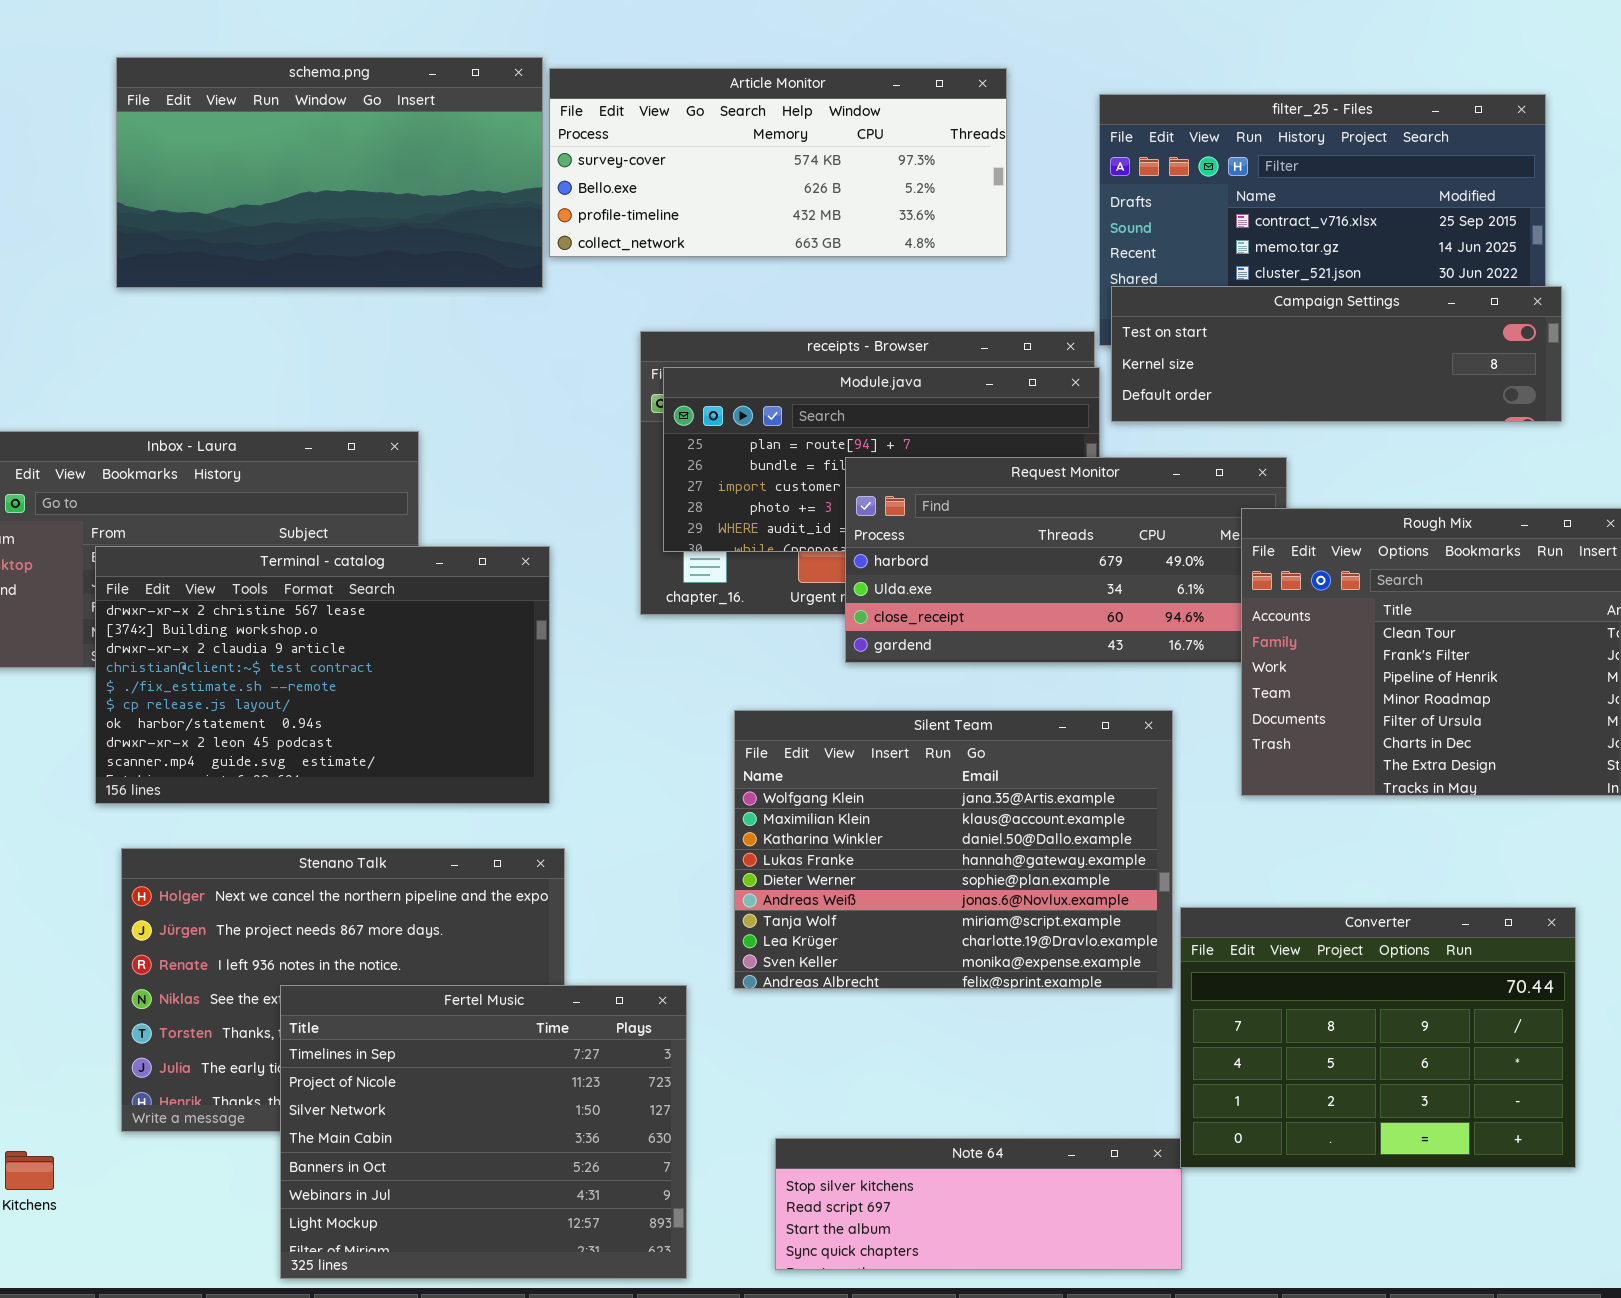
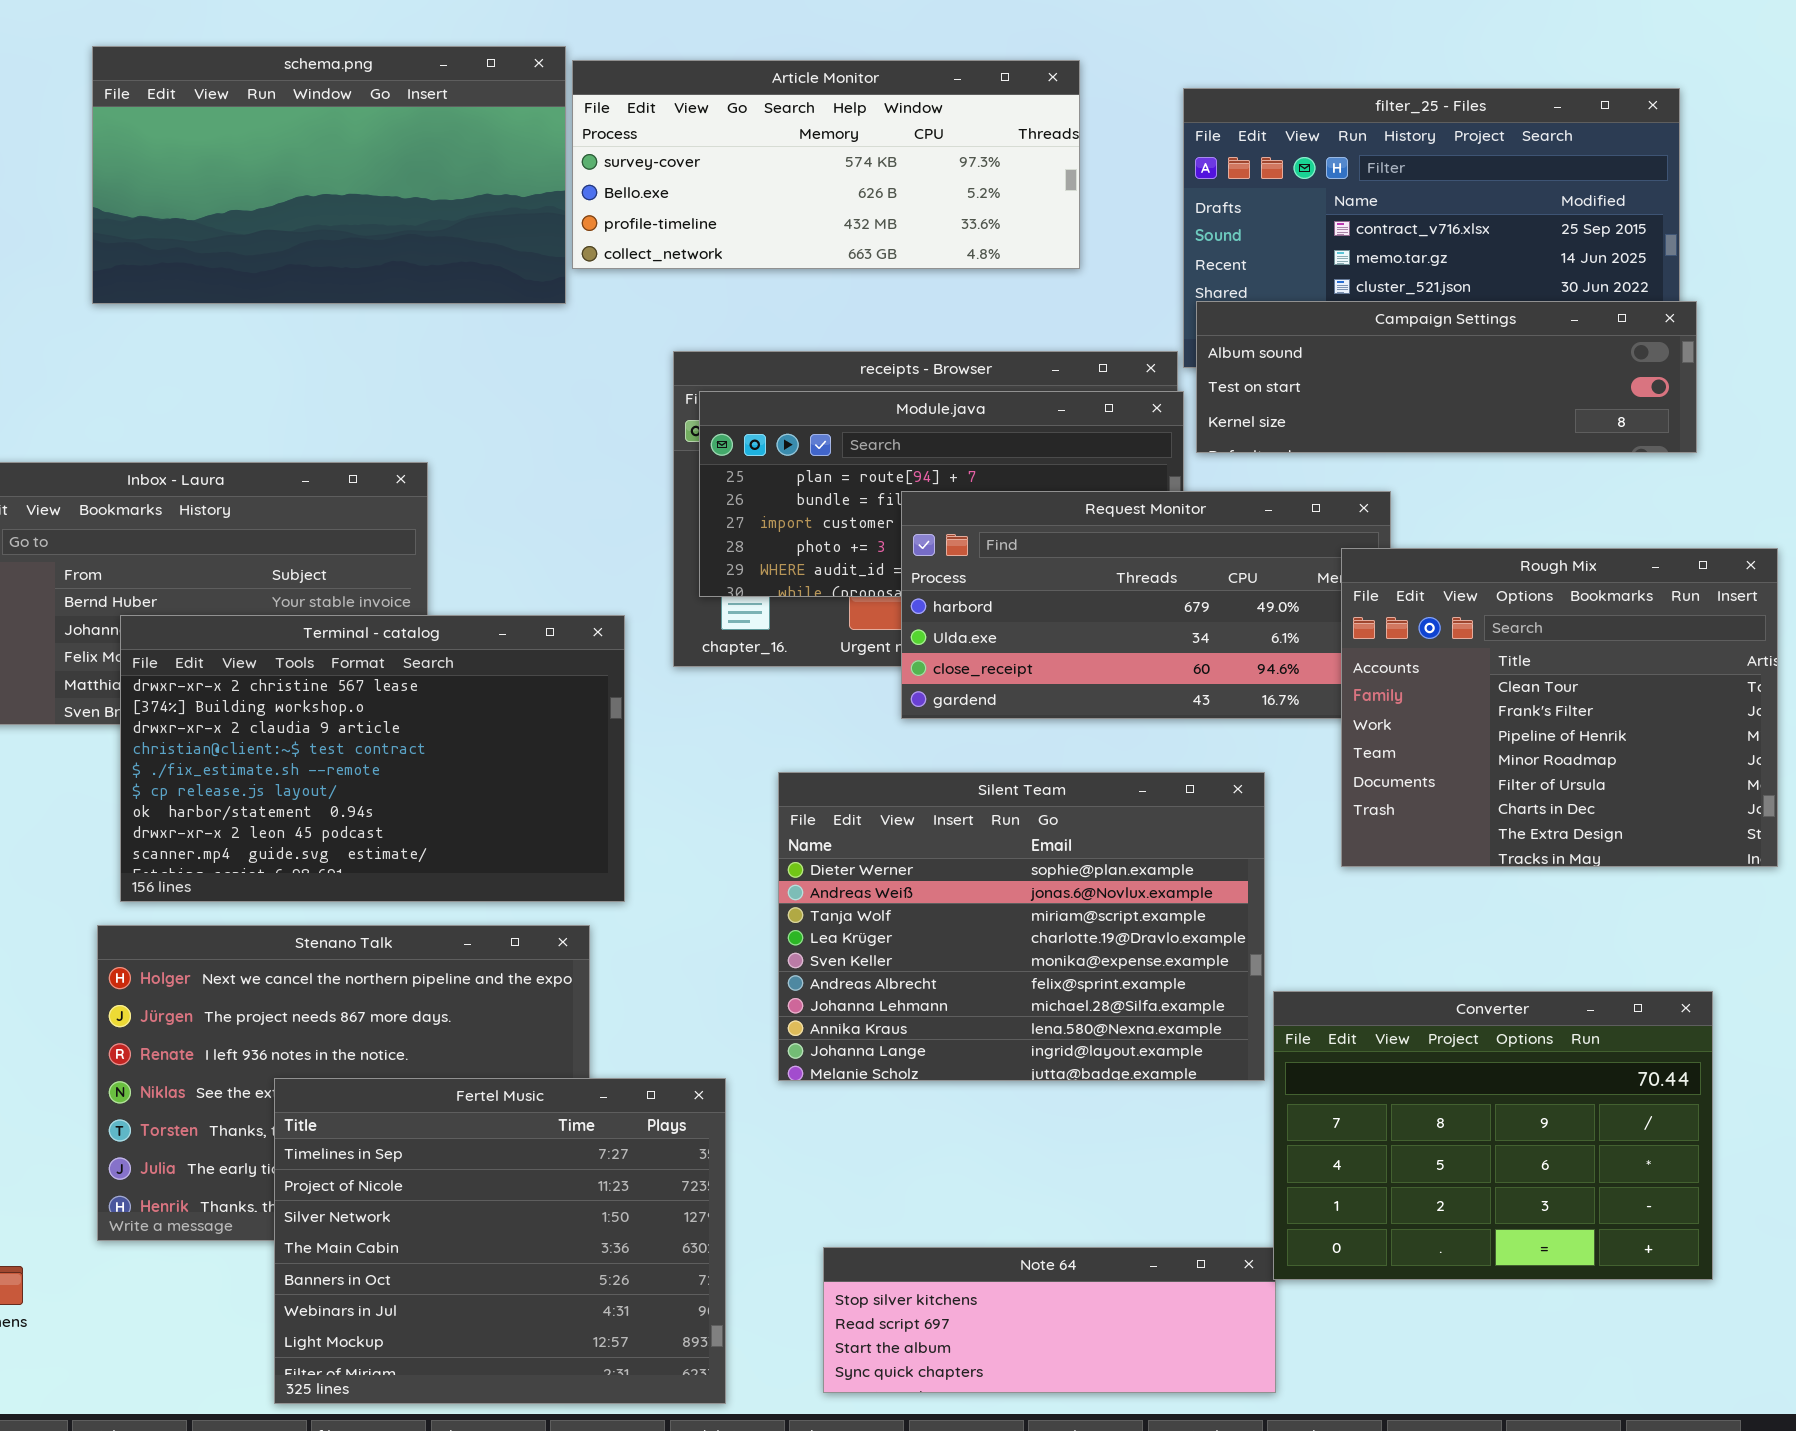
Campaign Settings: [1111,286,1562,422] -> [1196,301,1697,453], scrolled up 1 row
Terminal - catalog: [95,546,550,804] -> [120,615,625,902], moved
Silent Team: [734,710,1173,989] -> [778,772,1265,1081], scrolled down 4 rows

